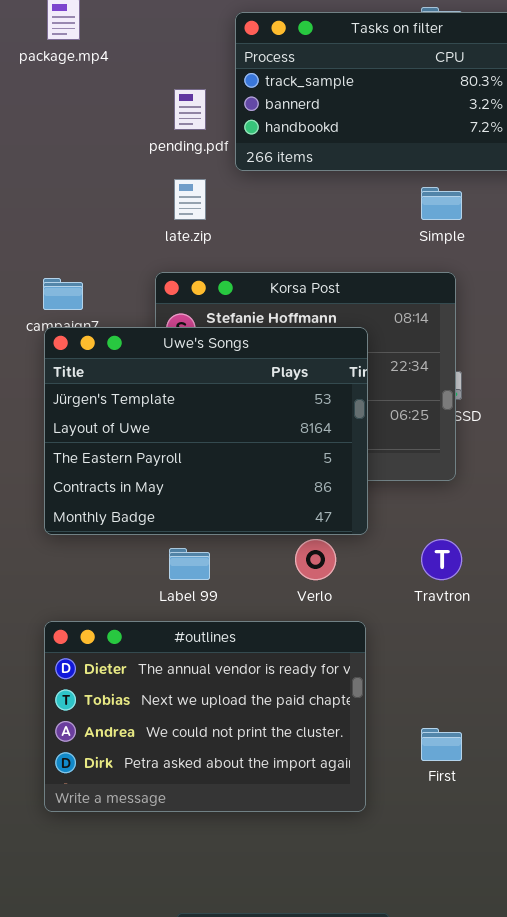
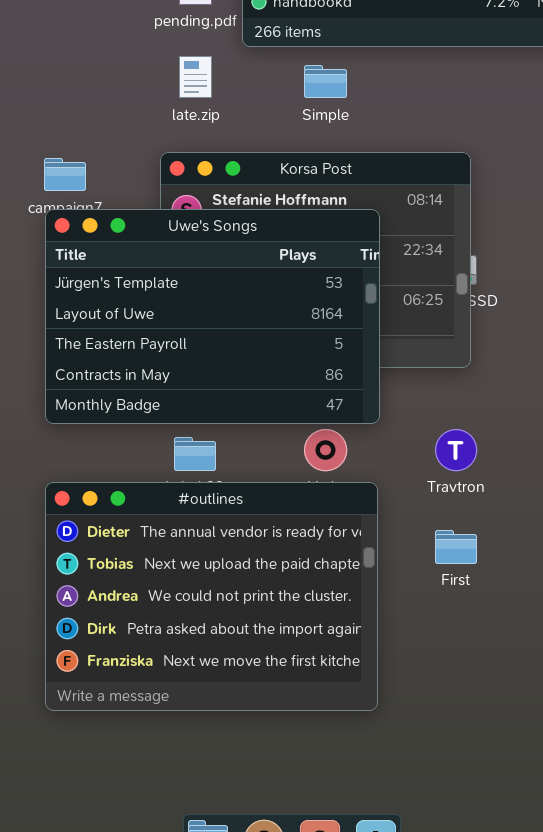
Simple: [421,187,462,220] -> [304,65,347,98], moved
#outlines: [44,621,366,812] -> [45,482,378,711], resized
First: [421,728,462,761] -> [435,530,477,564], moved

